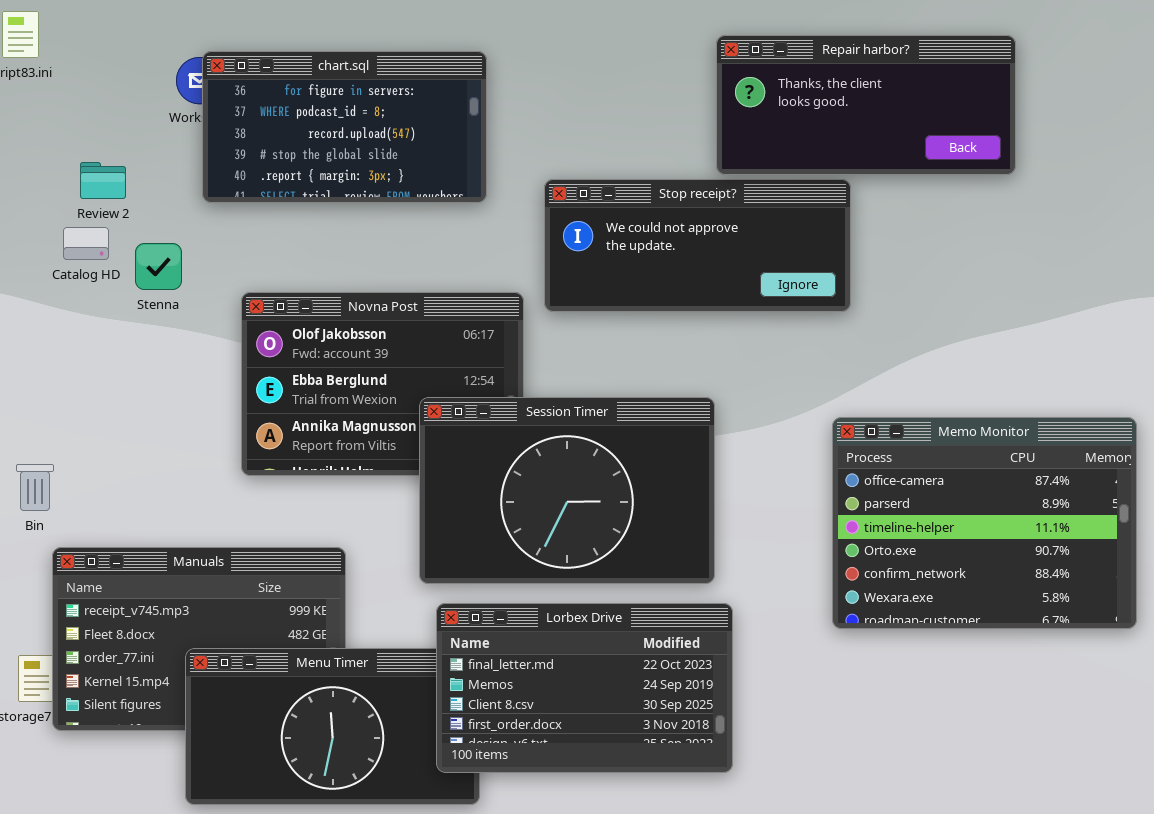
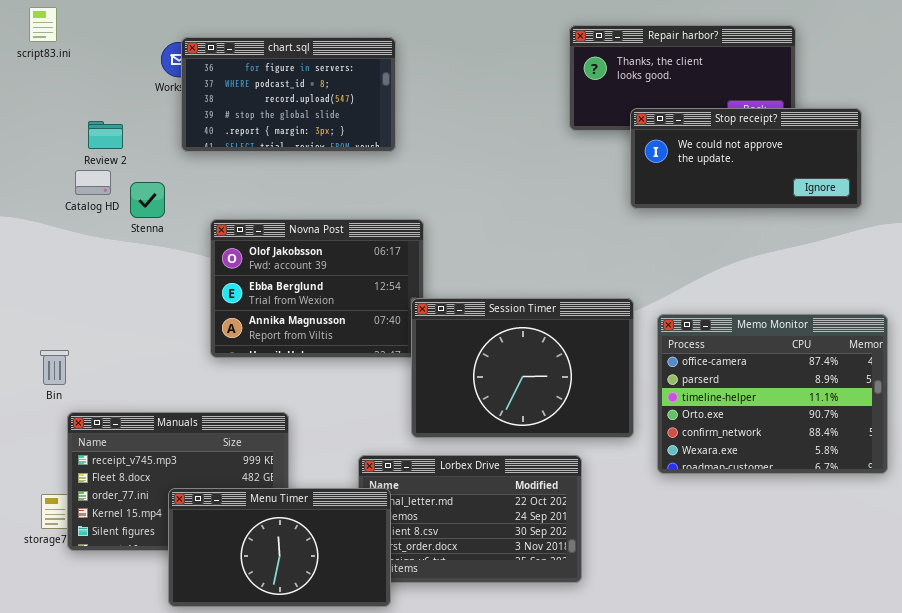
Stop receipt?: [544,179,851,312] -> [630,108,862,209], moved
Session Timer: [419,397,715,584] -> [411,298,634,438], moved
Menu Timer: [185,648,480,805] -> [168,488,391,607], raised

